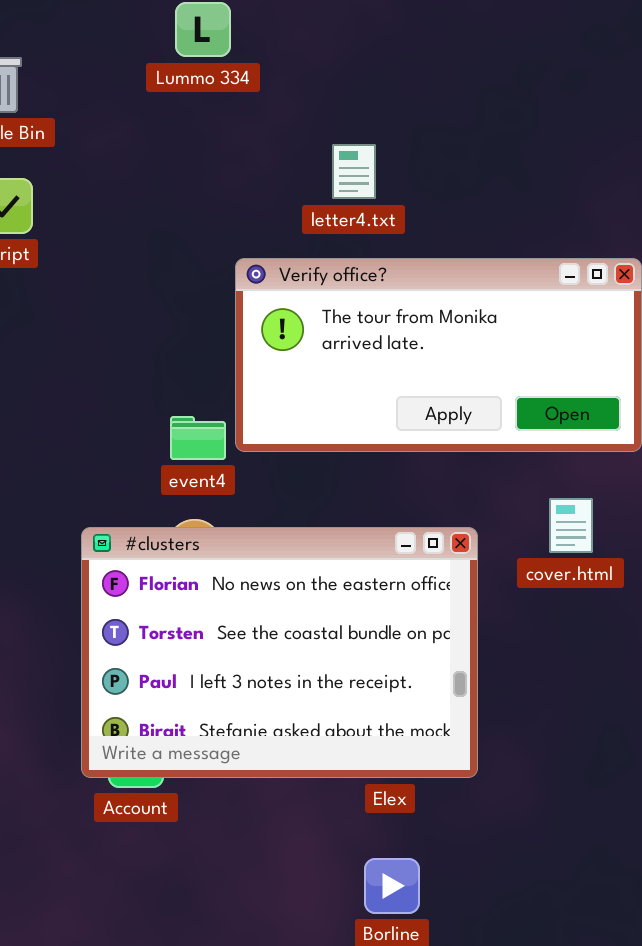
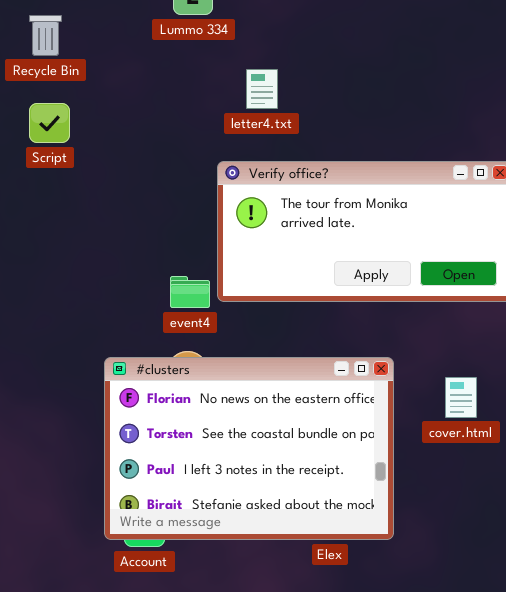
letter4.txt: [332,144,376,199] -> [246,69,278,109], moved
cover.html: [549,498,593,553] -> [445,377,477,418], moved

